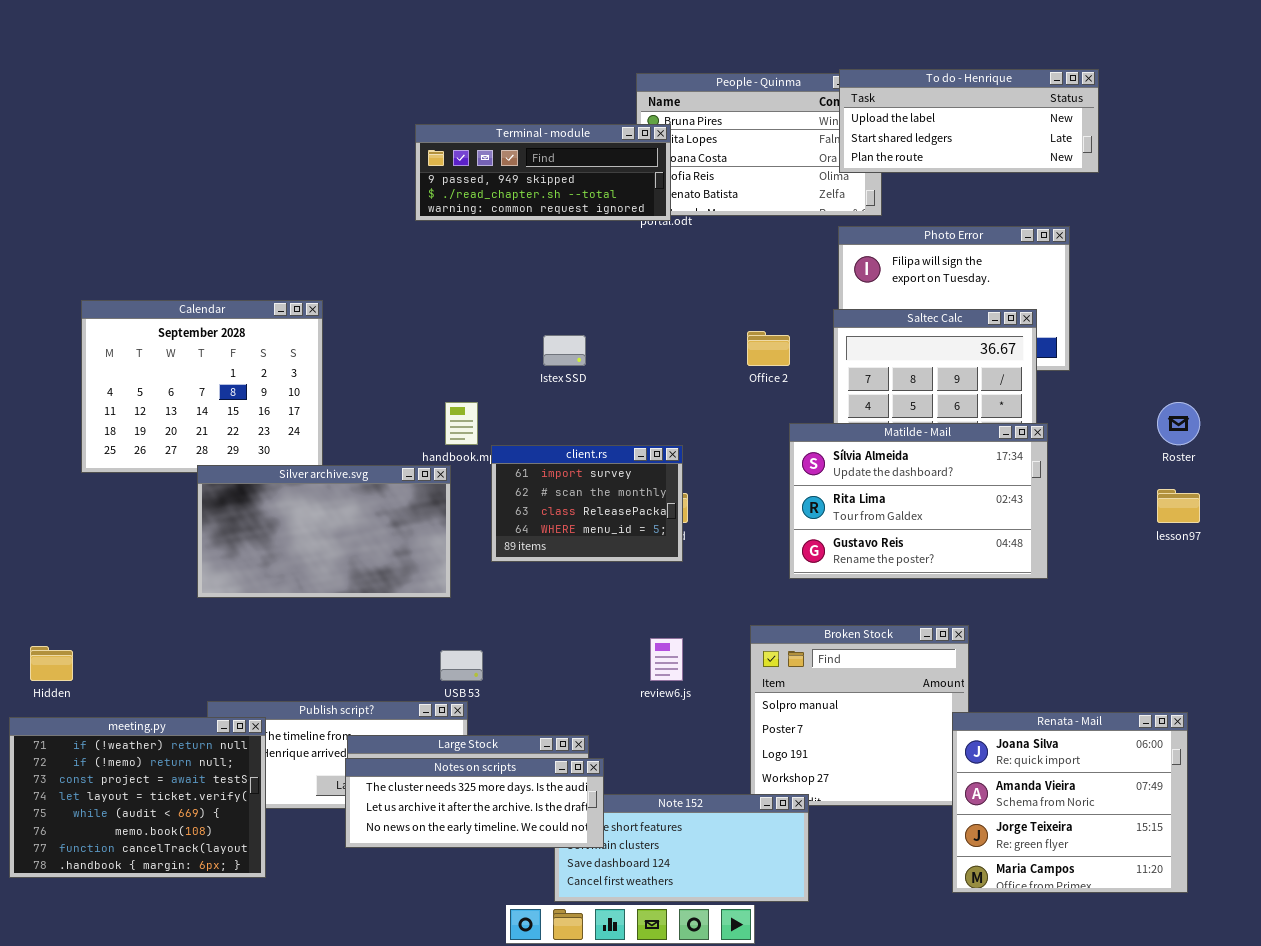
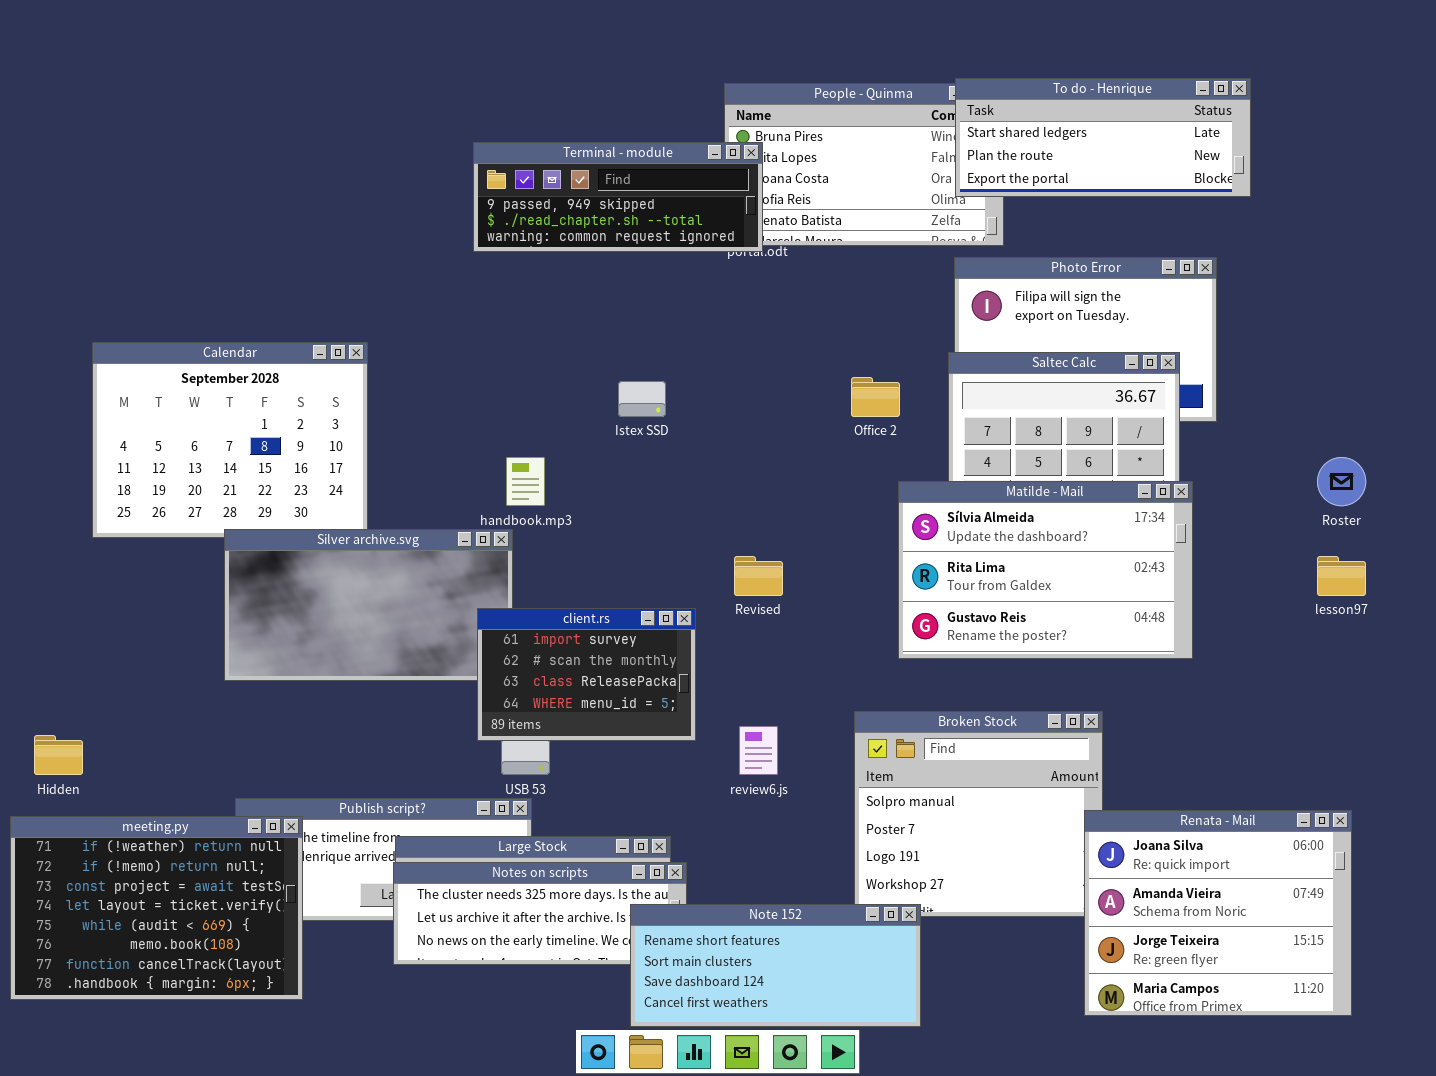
To do - Henrique: [839,69,1099,173] -> [955,78,1251,197], scrolled down 1 row
client.rs: [491,445,683,562] -> [477,608,696,741], moved
Note 152: [554,794,809,902] -> [630,904,921,1027], raised

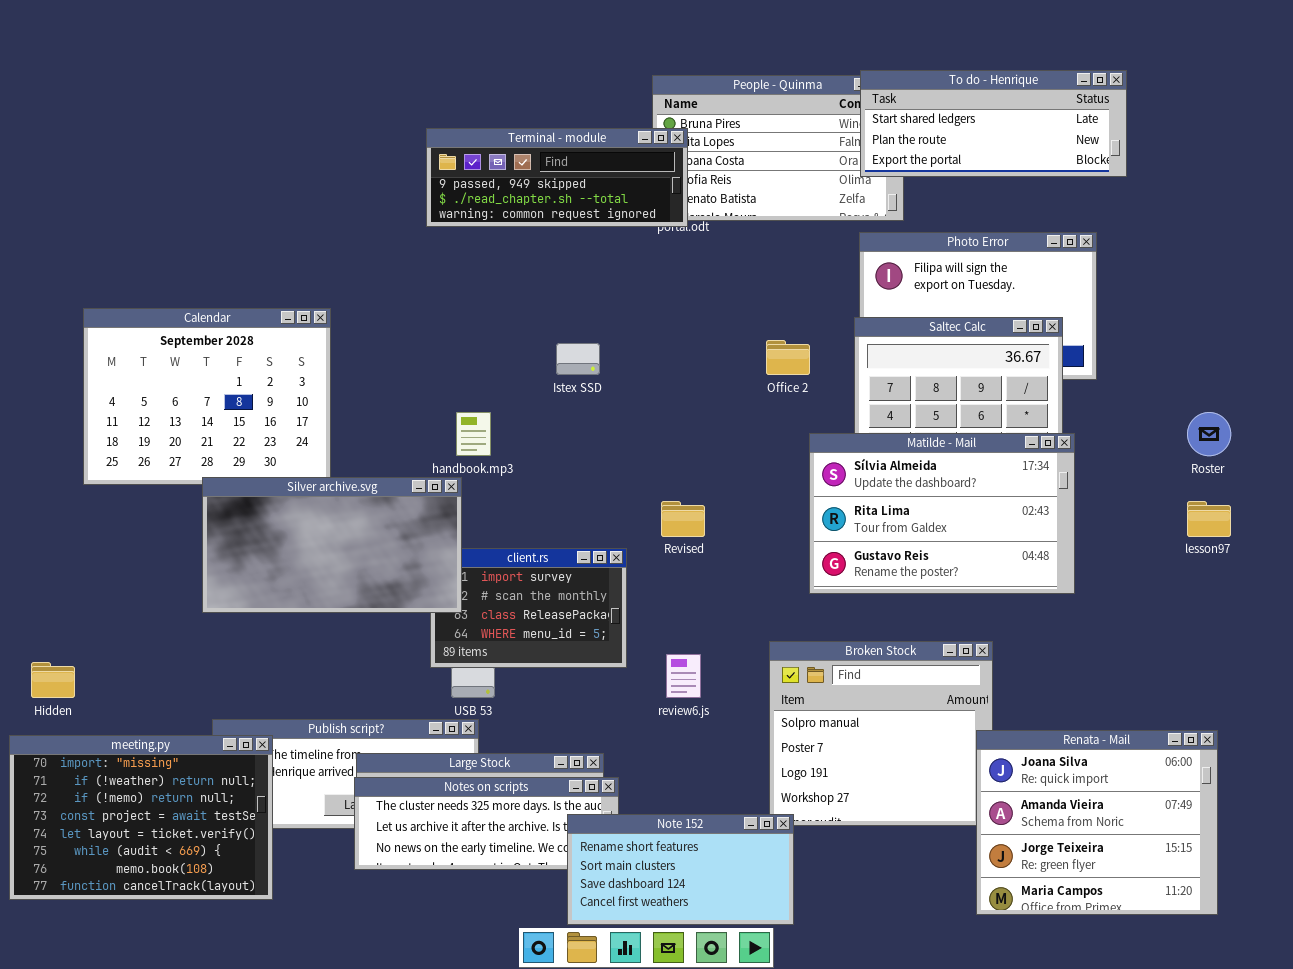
Silver archive.svg: [224,529,513,681] -> [202,477,462,613], raised
meeting.py: [10,816,303,1000] -> [9,735,273,900], scrolled up 1 row
Note 152: [630,904,921,1027] -> [567,814,794,925], resized

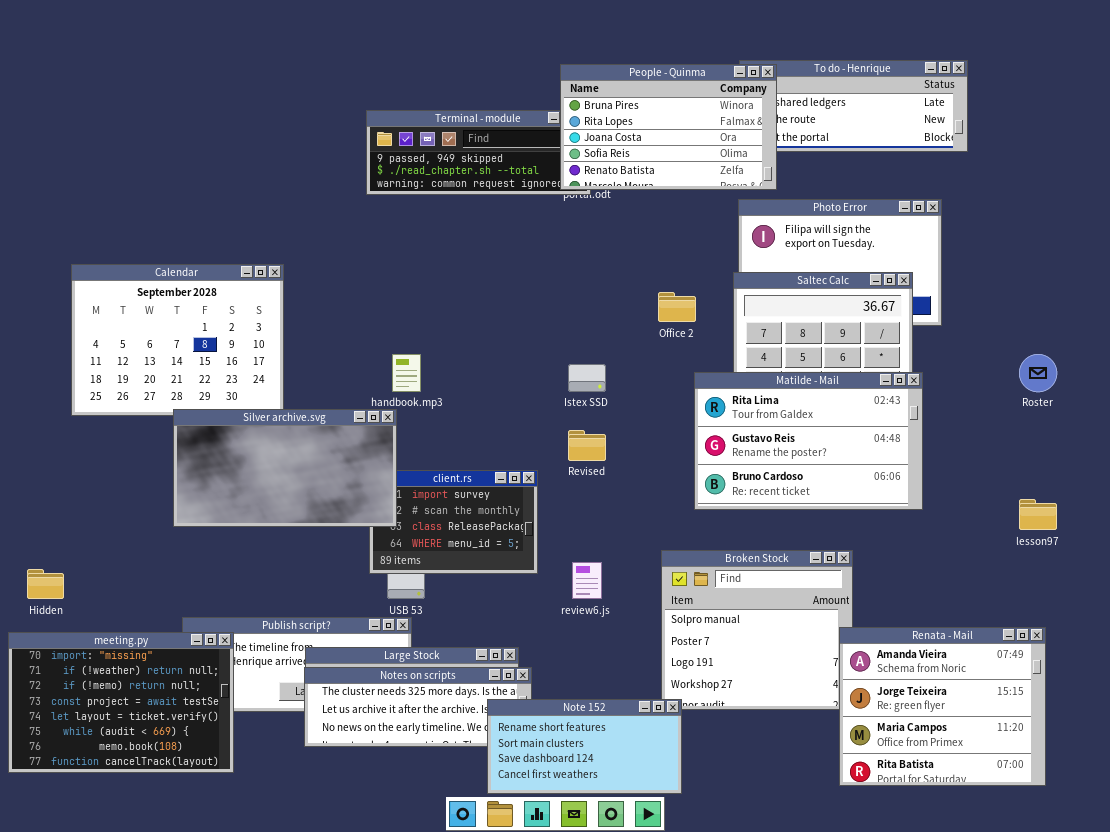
People - Quinma: [652,75,904,221] -> [560,64,777,190], raised
Istex SSD: [556,343,600,375] -> [568,364,606,392], moved
Matilde - Mail: [809,433,1075,594] -> [694,372,923,510], scrolled down 1 row
lesson97: [1187,501,1231,537] -> [1019,499,1057,530], moved
Renata - Mail: [976,730,1218,915] -> [839,627,1046,786], scrolled down 1 row

